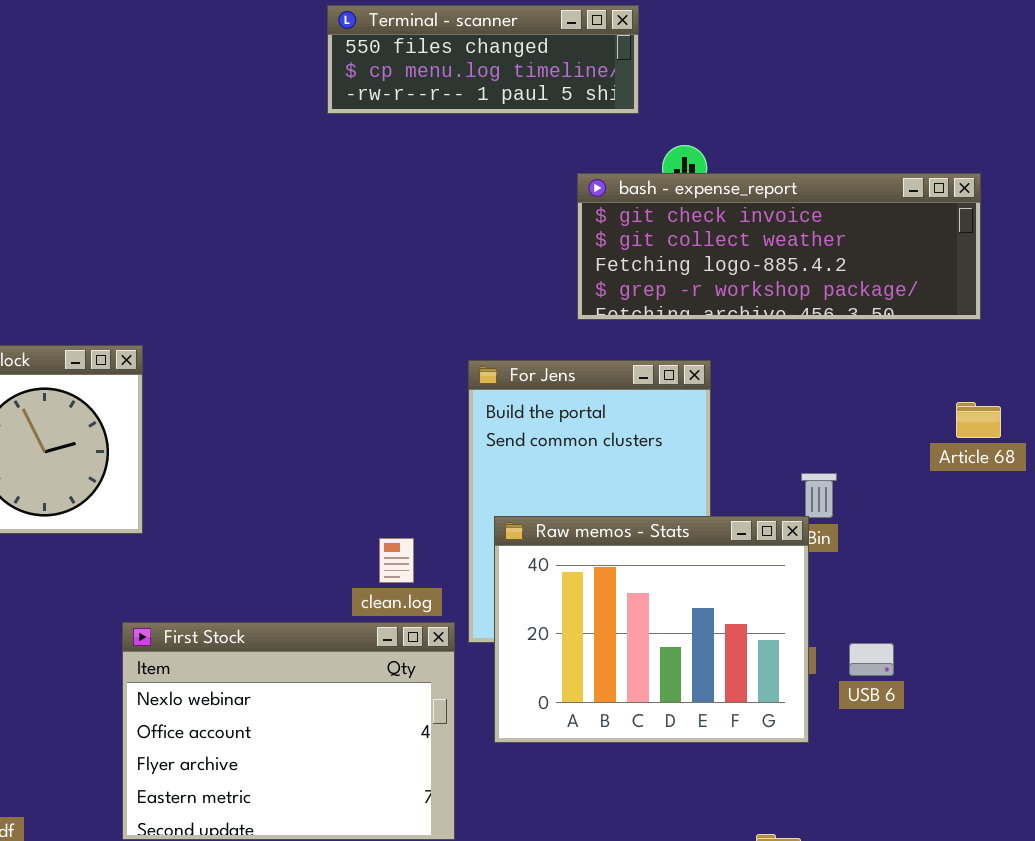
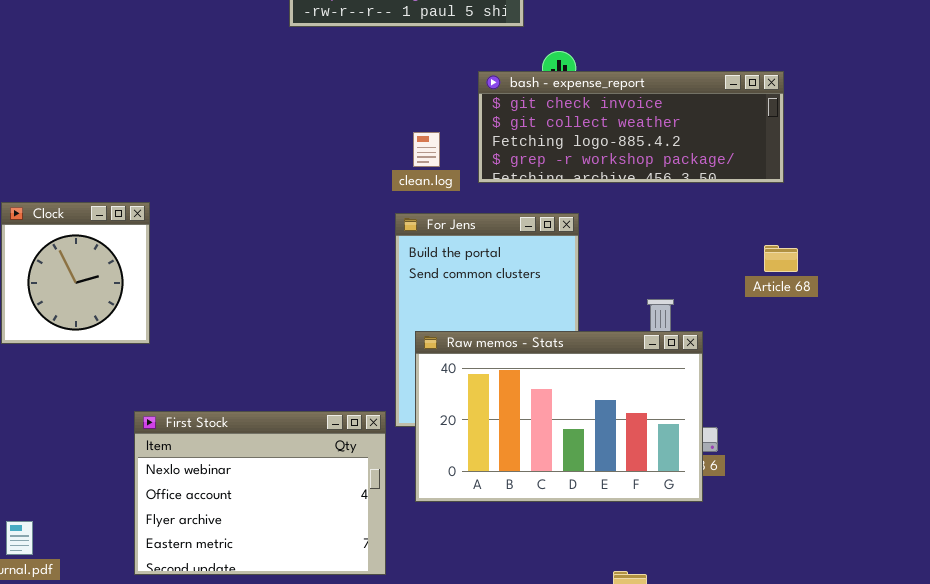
Raw memos - Stats: [494,516,809,743] -> [415,331,703,502], resized
clean.log: [379,538,414,583] -> [413,132,440,167], moved

